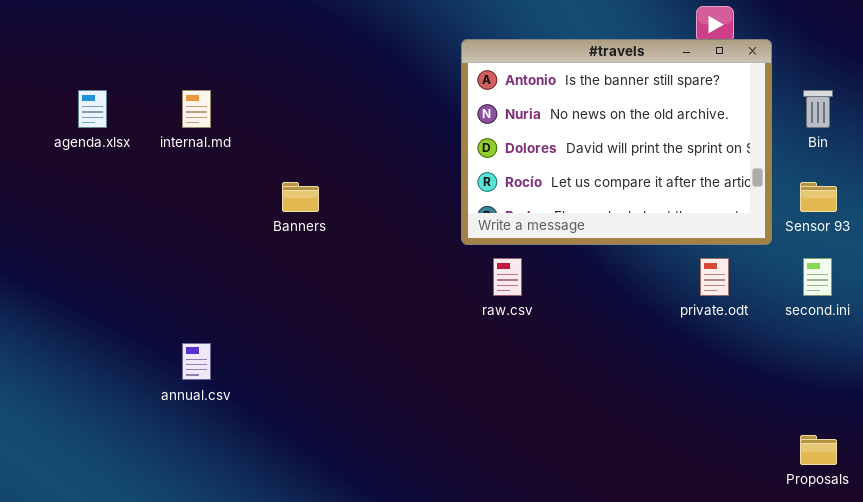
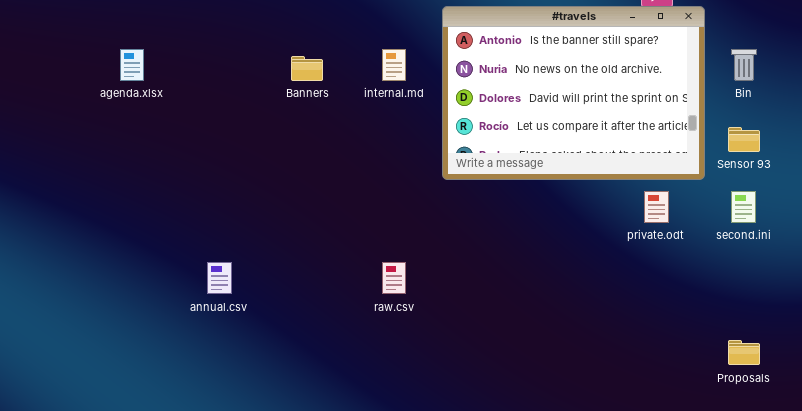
internal.md: [182,90,211,128] -> [382,49,406,81], moved
Banners: [282,182,319,212] -> [291,56,323,81], moved
raw.csv: [493,258,522,296] -> [382,262,406,294], moved

